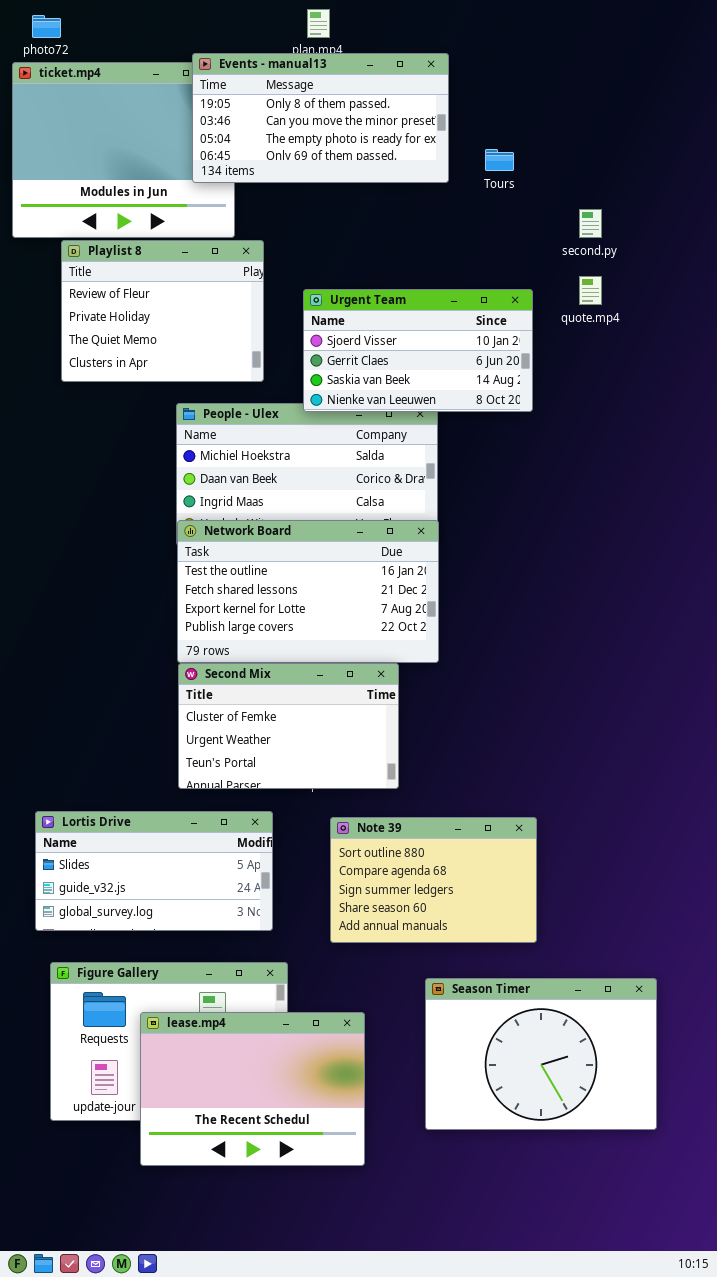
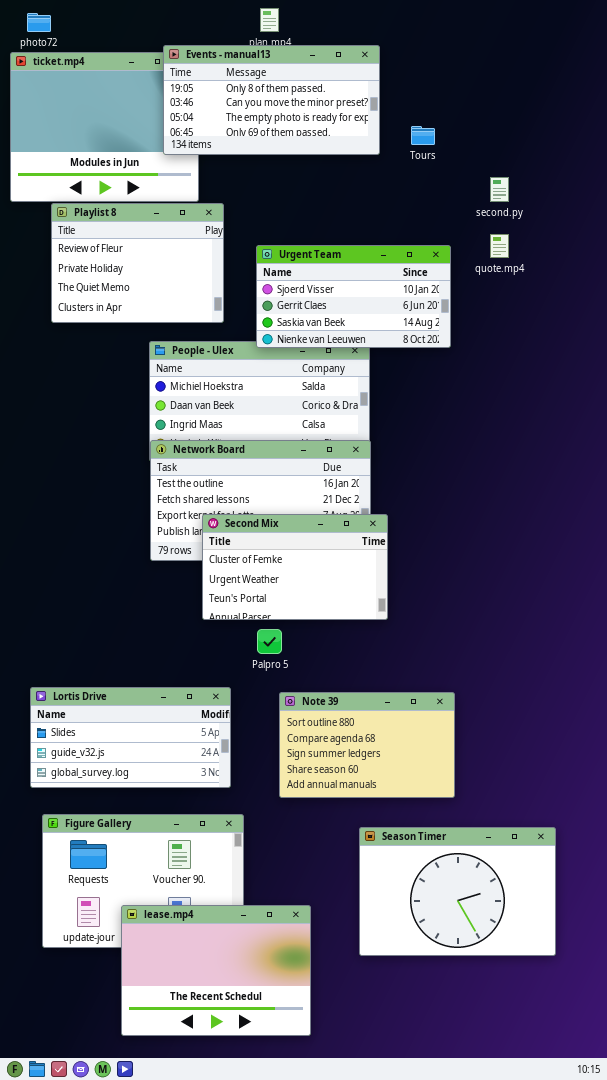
Second Mix: [178,663,399,789] -> [202,514,388,620], moved
lease.mp4: [140,1012,365,1166] -> [121,905,311,1036], moved

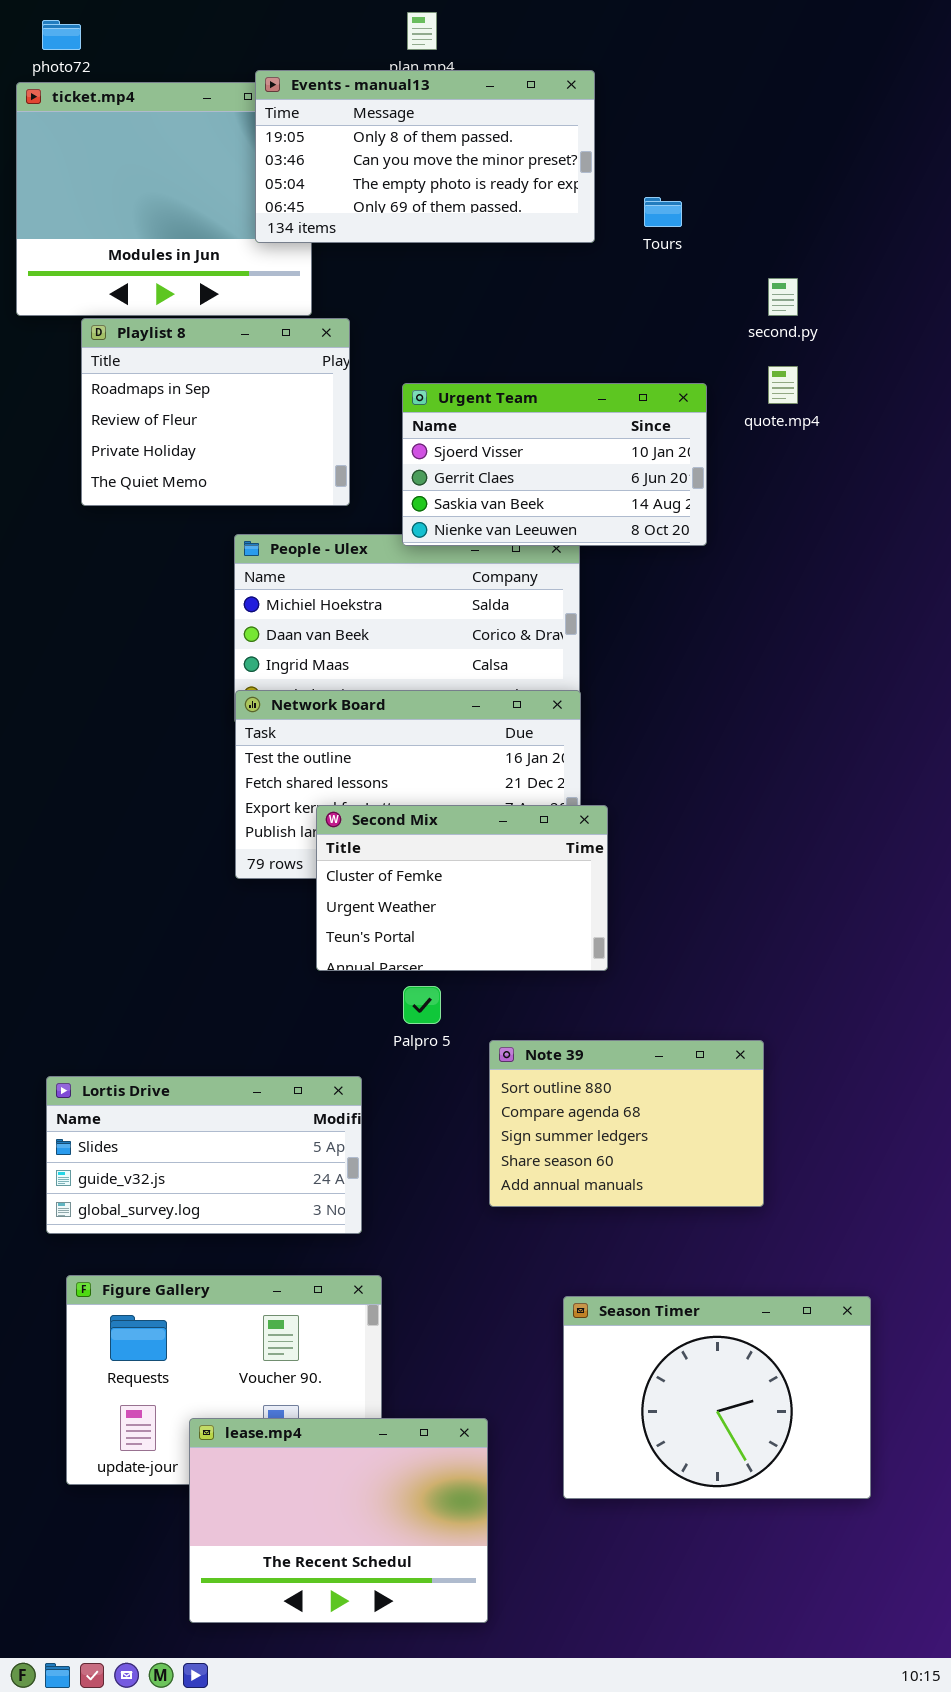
Playlist 8: [51,203,224,323] -> [81,318,350,506], scrolled up 1 row
Note 39: [279,692,455,798] -> [489,1040,764,1207], moved

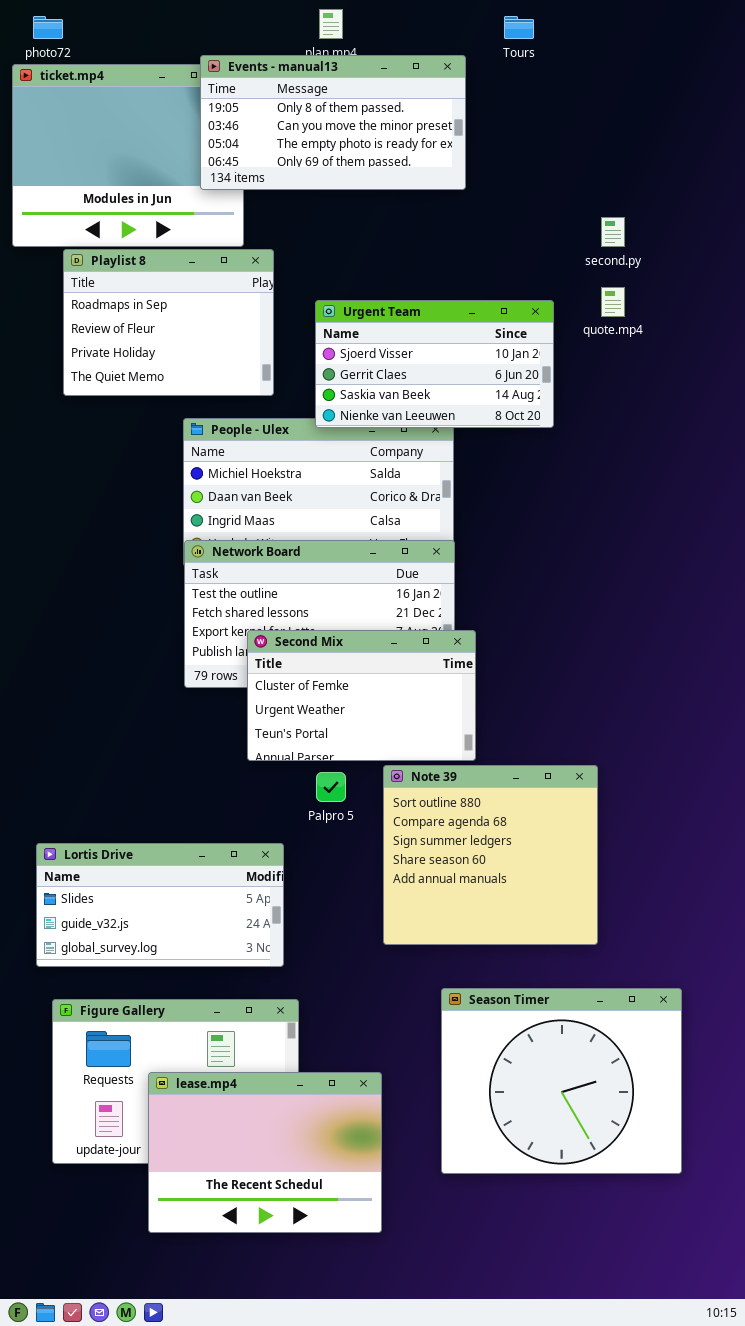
Tours: [644,197,682,227] -> [504,16,534,39], moved
Note 39: [489,1040,764,1207] -> [383,765,598,945], resized
Season Timer: [563,1296,871,1499] -> [441,988,682,1174], resized
lease.mp4: [189,1418,488,1623] -> [148,1072,382,1233], moved

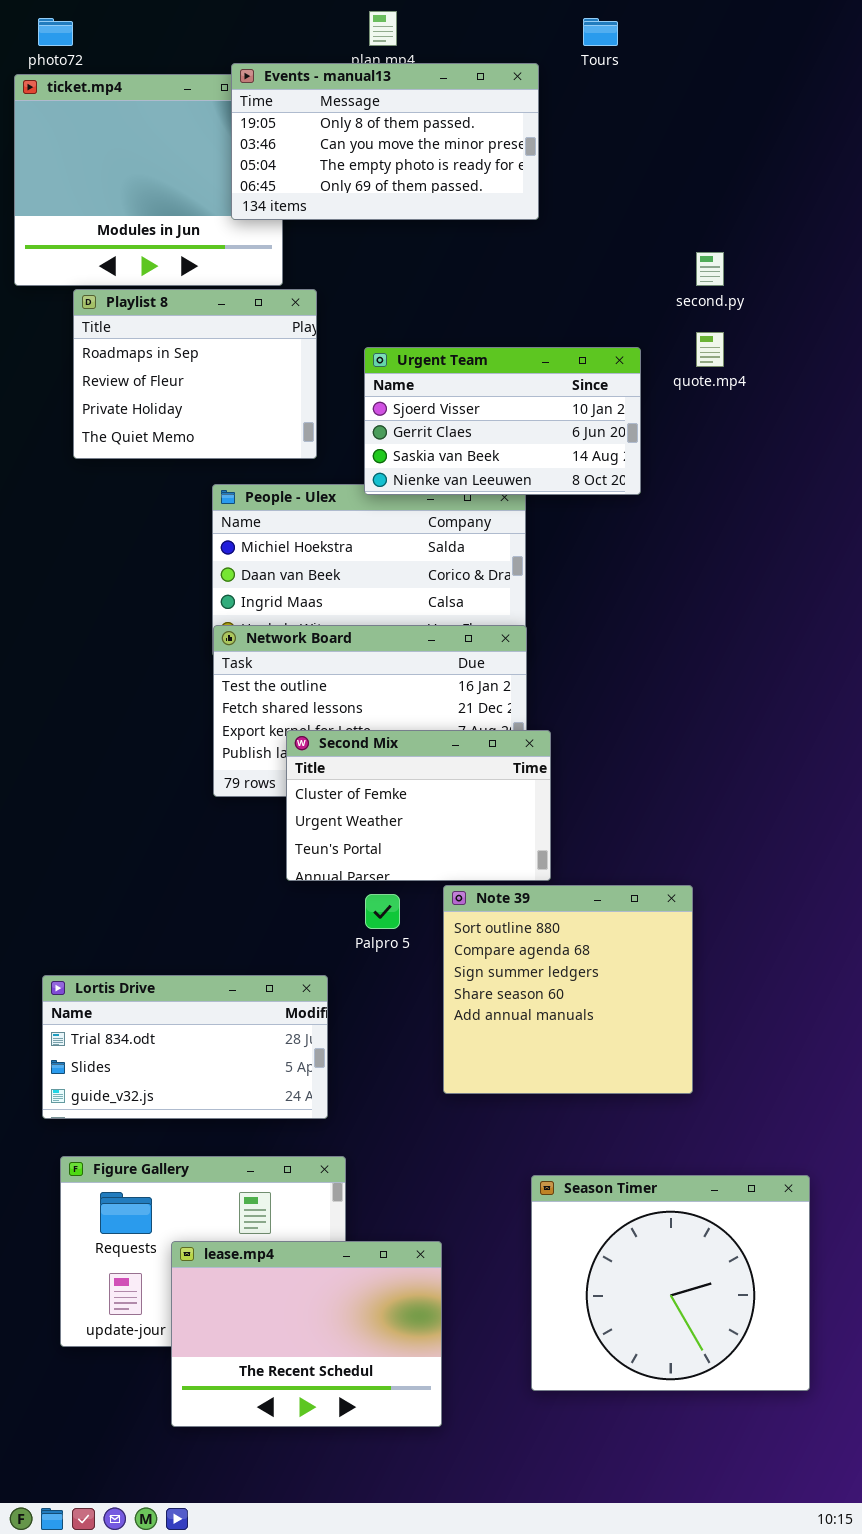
Lortis Drive: [36,843,284,967] -> [42,975,328,1119], scrolled up 1 row
Season Timer: [441,988,682,1174] -> [531,1175,810,1391], moved

